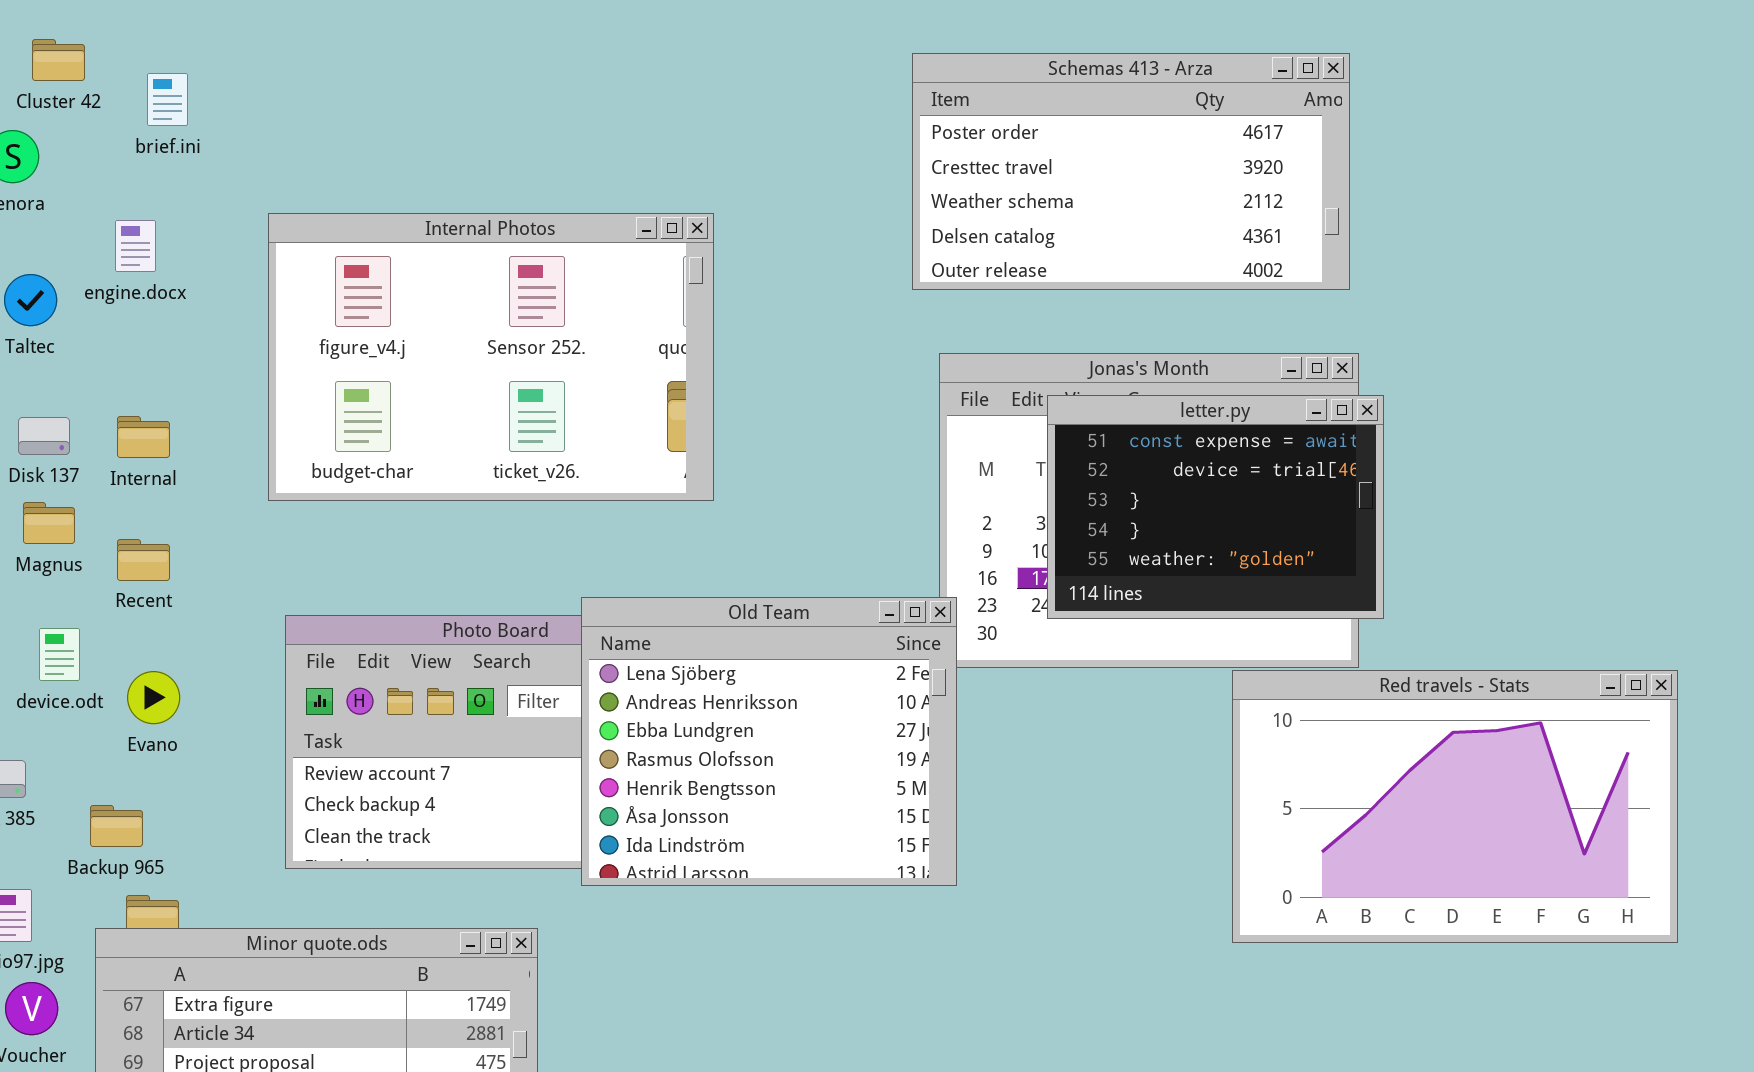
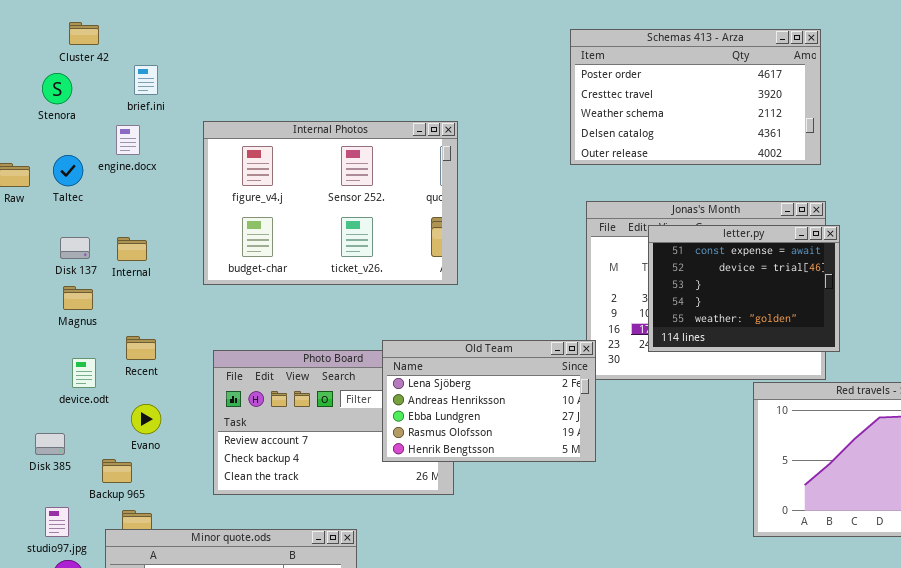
brief.ini: [147,73,188,126] -> [134,65,158,95], moved
Recent: [117,539,170,581] -> [126,336,156,360], moved
Old Team: [581,597,957,886] -> [382,340,596,462], resized
Evano: [127,671,180,724] -> [131,404,161,434], moved

